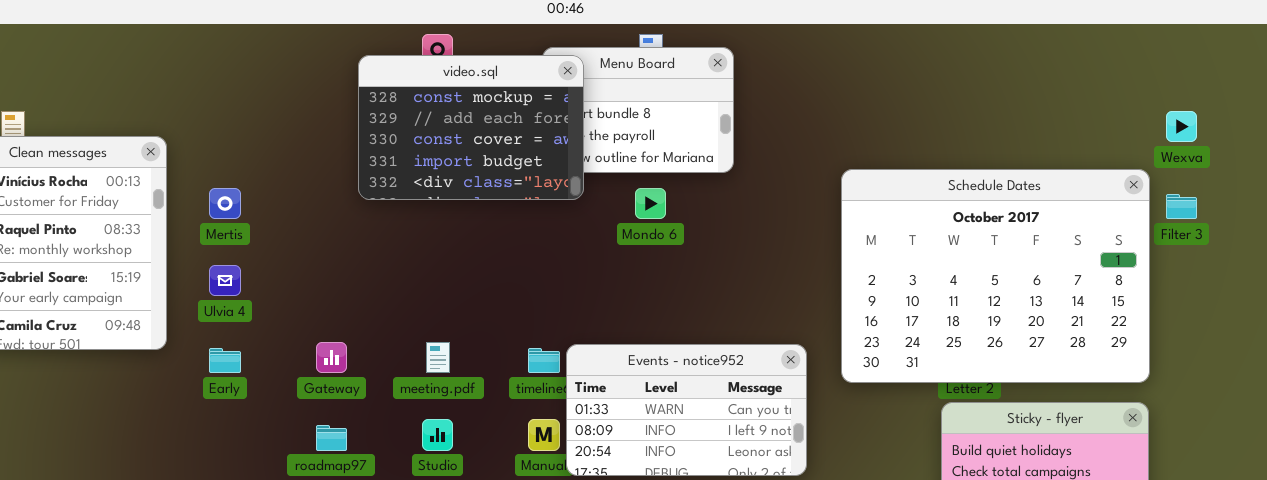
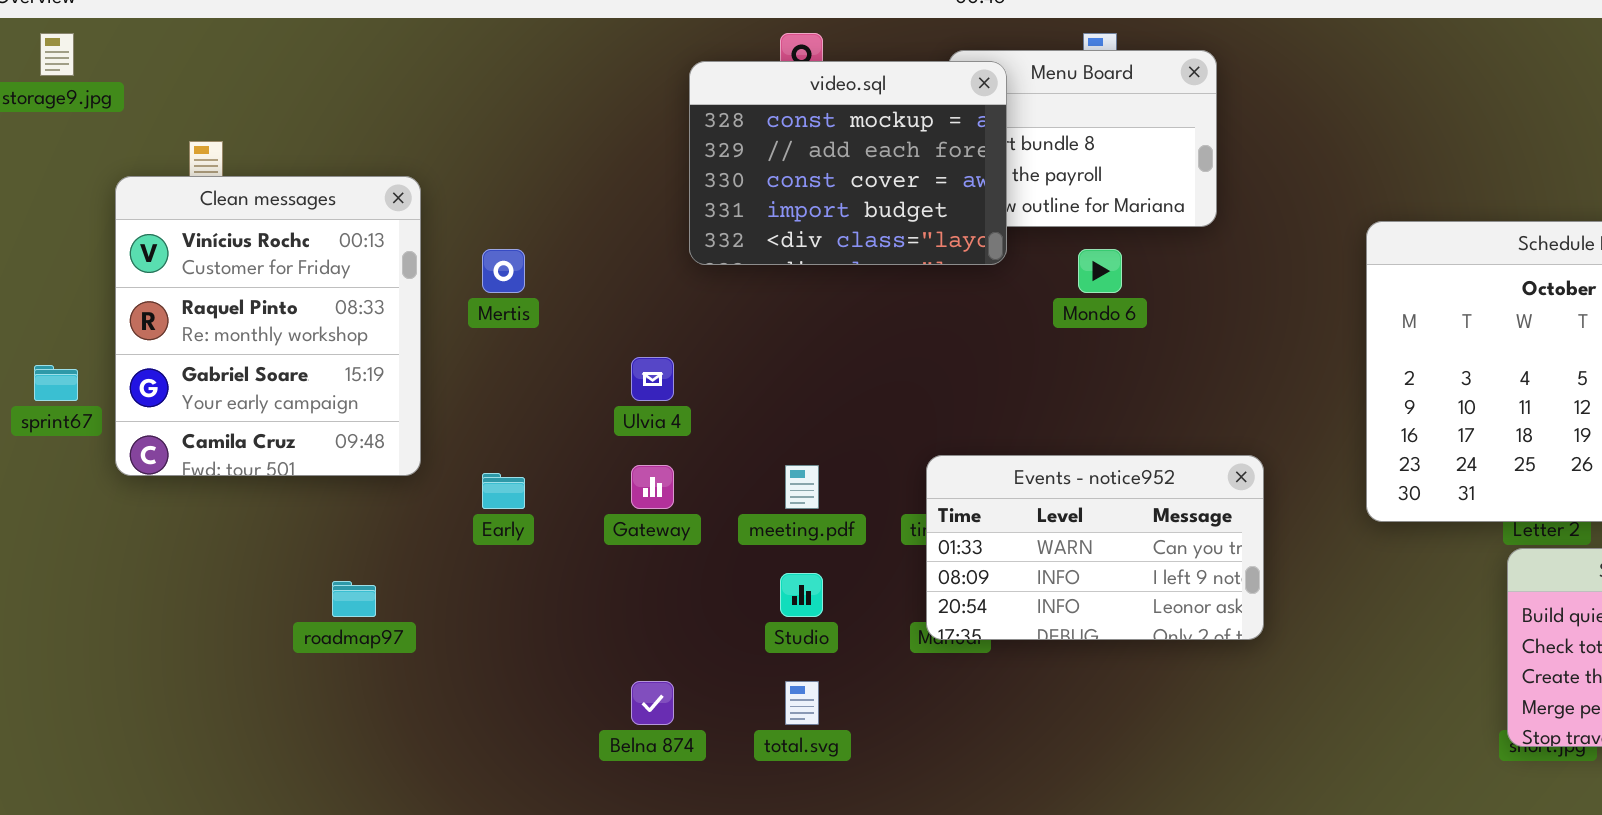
Ulvia 4: [209,265,241,296] -> [631,357,674,401], moved
Events - notice952: [566,344,807,476] -> [926,455,1264,640], moved
roadmap97: [316,425,347,451] -> [332,581,376,617], moved

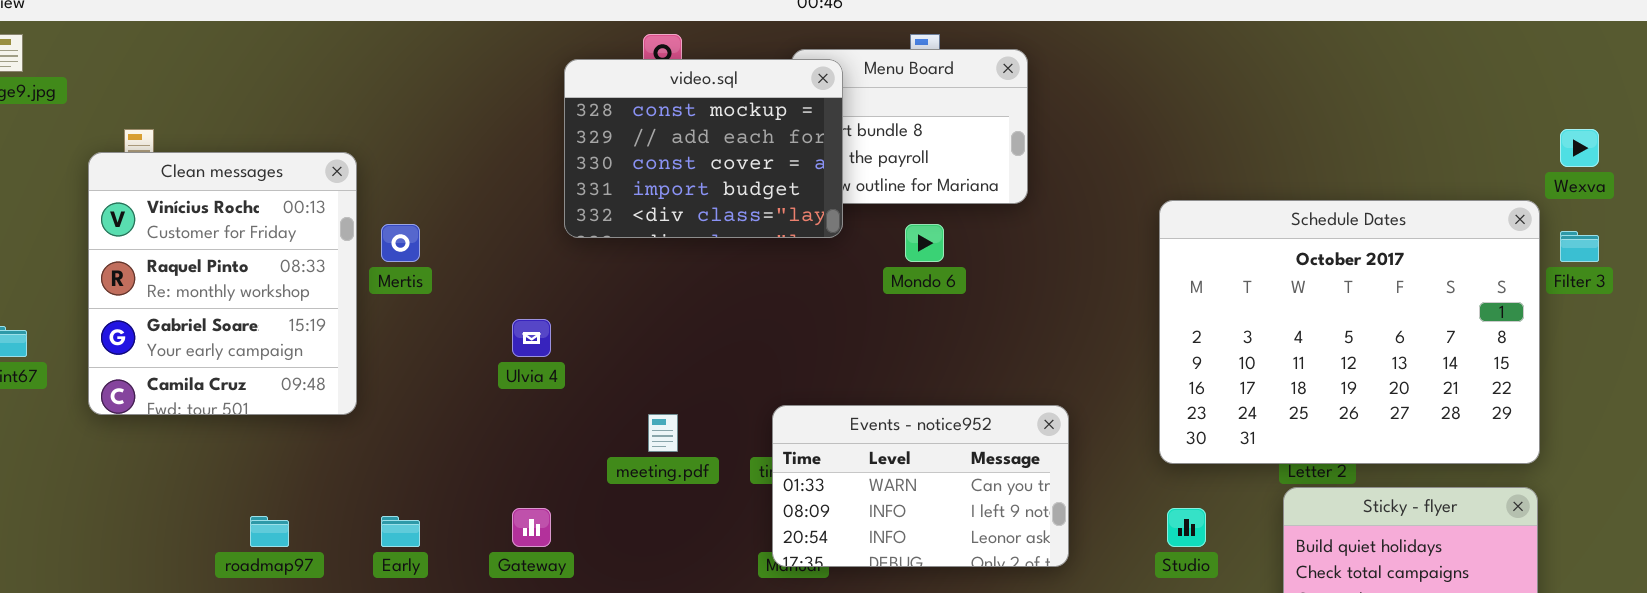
Clean messages: [115,176,421,476] -> [88,152,357,415], moved
Gateway: [631,465,674,509] -> [512,508,551,547], moved
Early: [482,473,525,509] -> [381,516,420,547], moved
Studio: [780,573,823,617] -> [1167,508,1206,547], moved

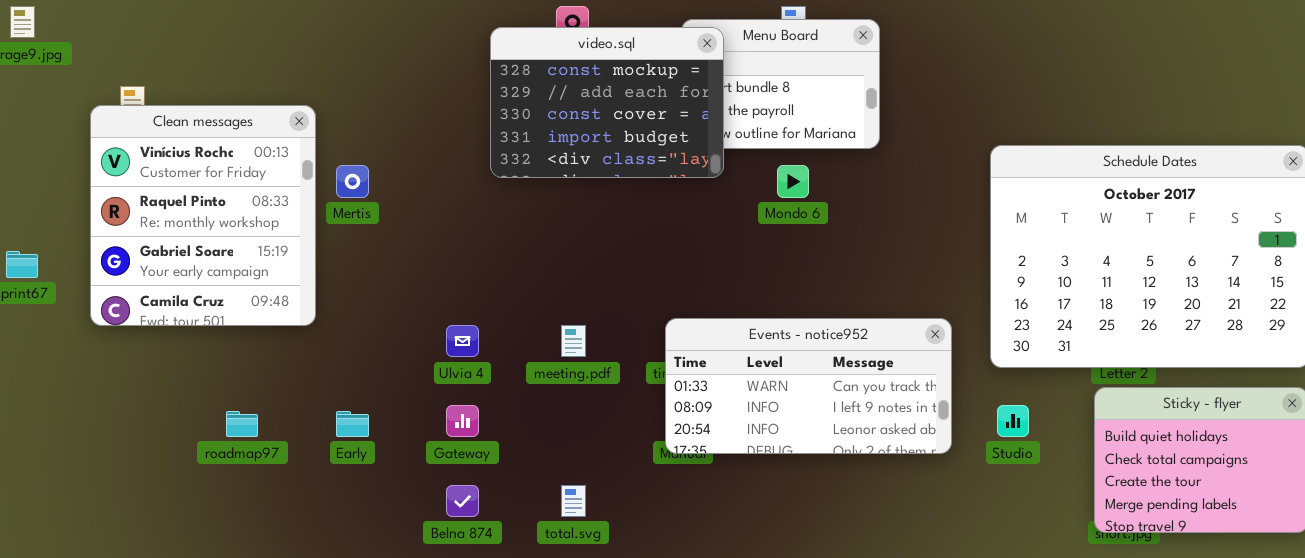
Ulvia 4: [512,319,551,357] -> [446,325,479,357], moved
Events - notice952: [772,405,1069,567] -> [665,318,952,454], resized

